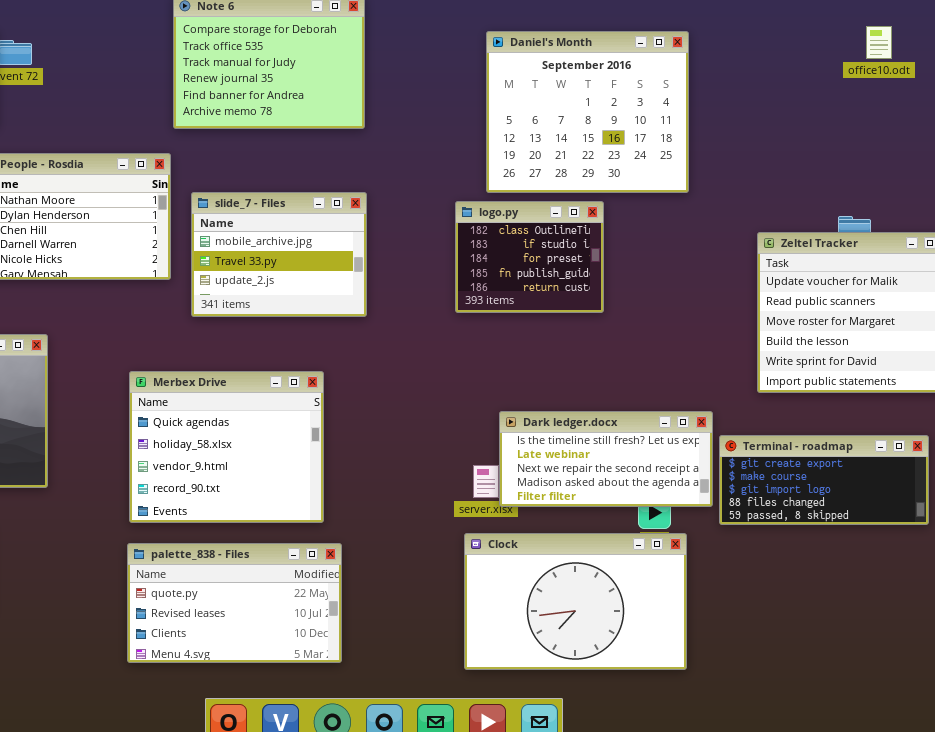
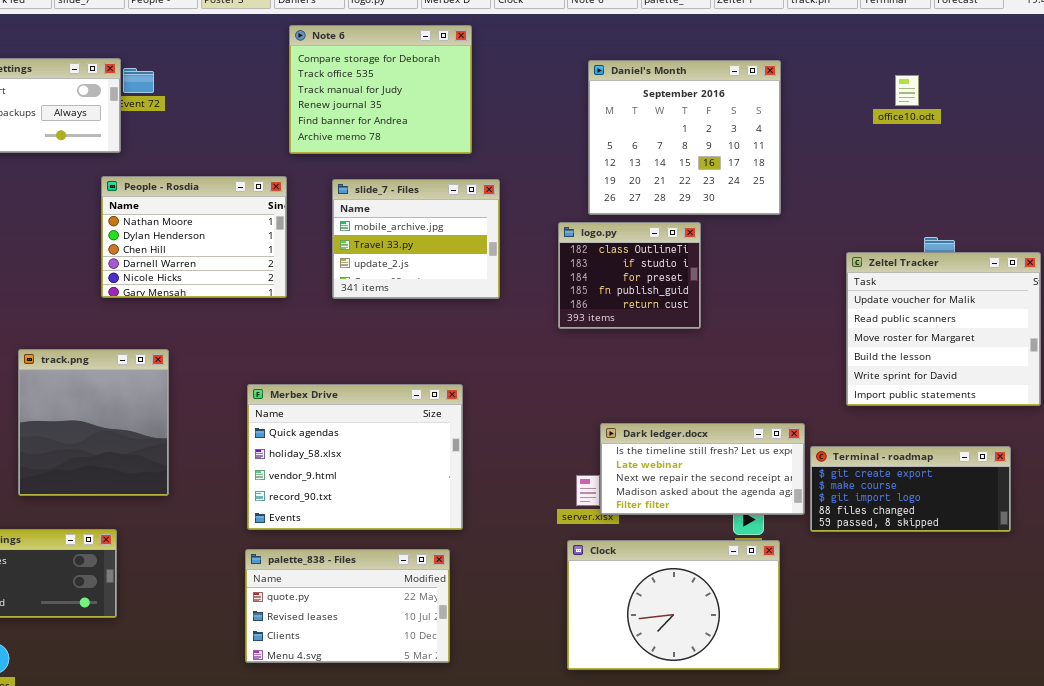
office10.odt: [866,26,892,59] -> [895,75,919,106], moved
slide_7 - Files: [191,192,367,317] -> [332,179,500,299], moved
Merbex Drive: [129,371,324,523] -> [247,384,463,530], resized

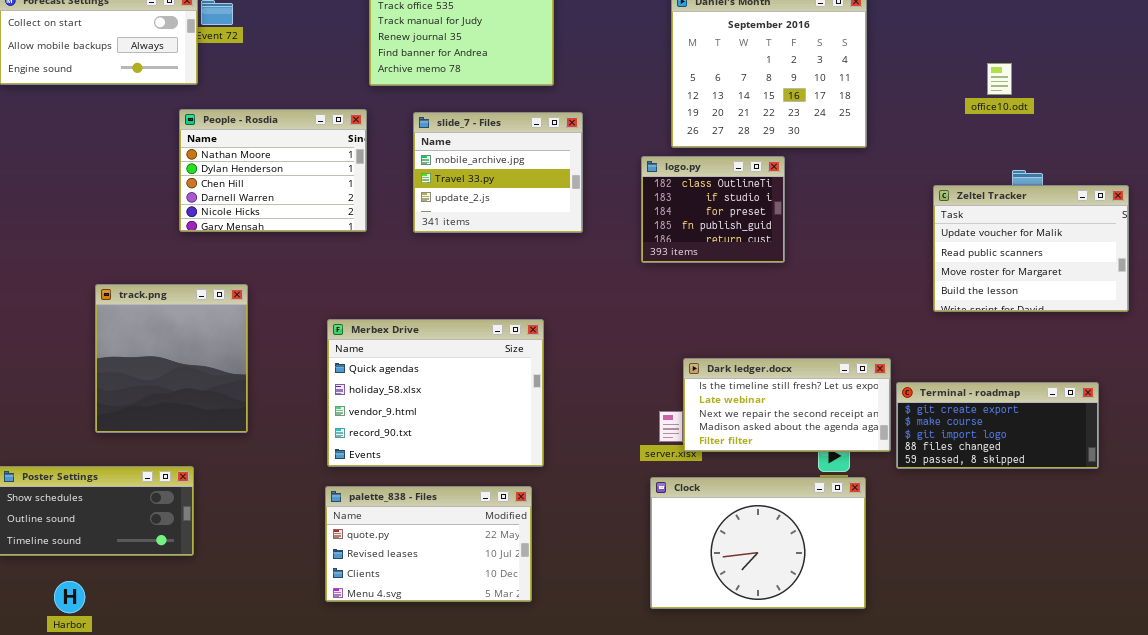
office10.odt: [895,75,919,106] -> [987,63,1012,95], moved
Zeltel Tracker: [846,252,1041,406] -> [933,185,1129,312], resized

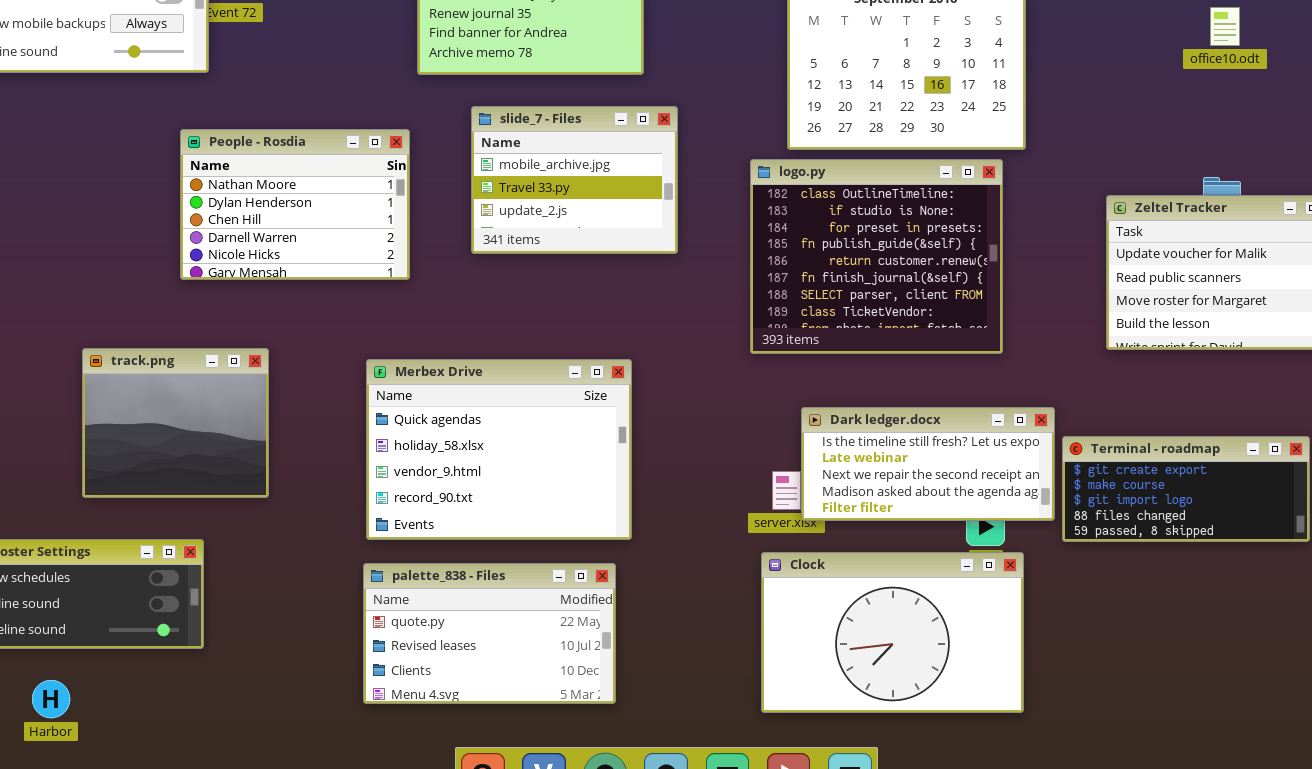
office10.odt: [987,63,1012,95] -> [1210,7,1240,46], moved
People - Rosdia: [179,109,367,232] -> [180,129,410,280], moved
logo.py: [641,156,785,263] -> [750,159,1003,354], resized
track.png: [95,284,248,433] -> [82,348,269,498], resized

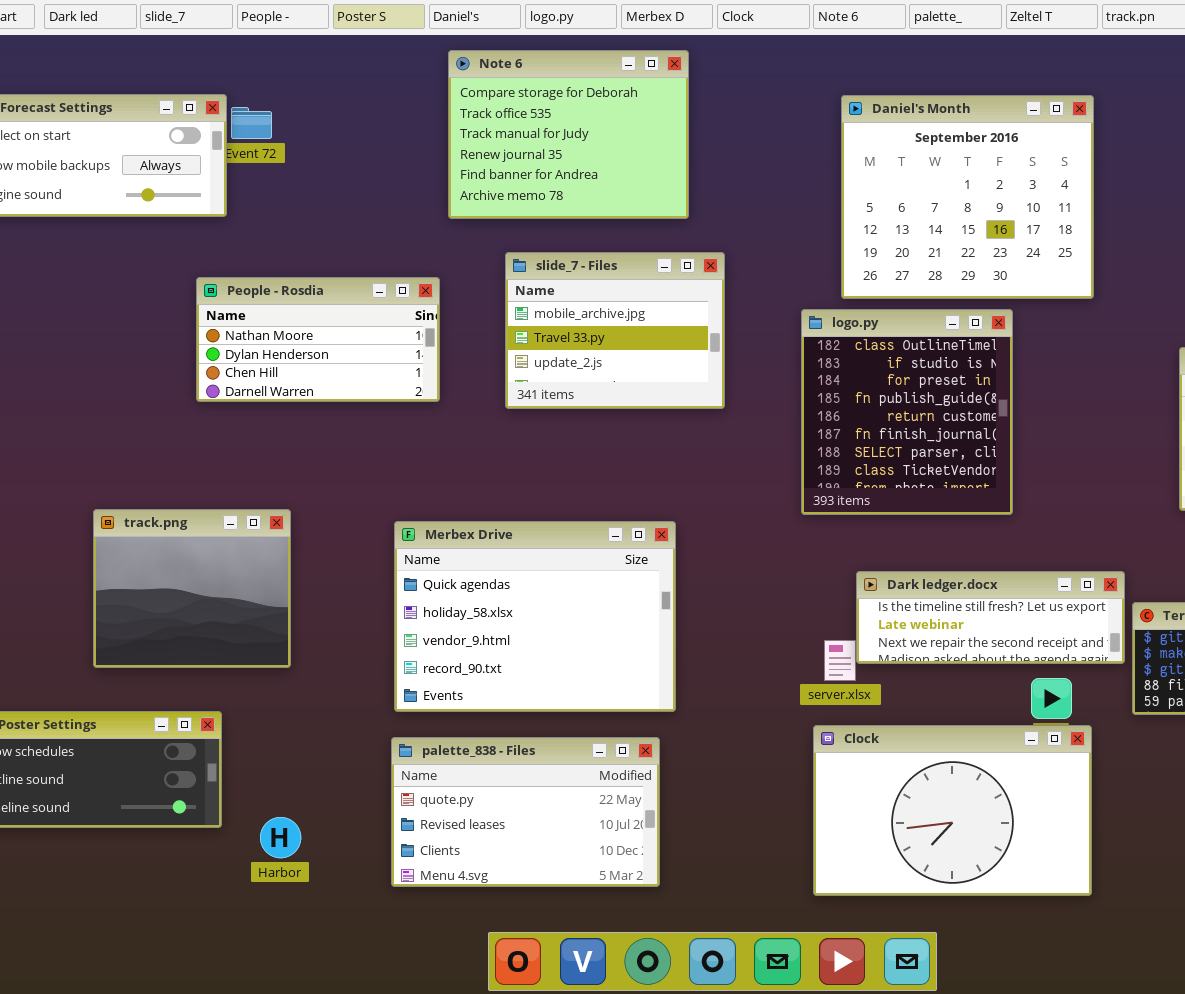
People - Rosdia: [180,129,410,280] -> [196,277,440,402], resized
logo.py: [750,159,1003,354] -> [801,309,1013,515], resized
Dark ledger.docx: [801,407,1055,521] -> [856,571,1125,664], resized
Harbor: [32,680,70,718] -> [260,817,301,858], moved

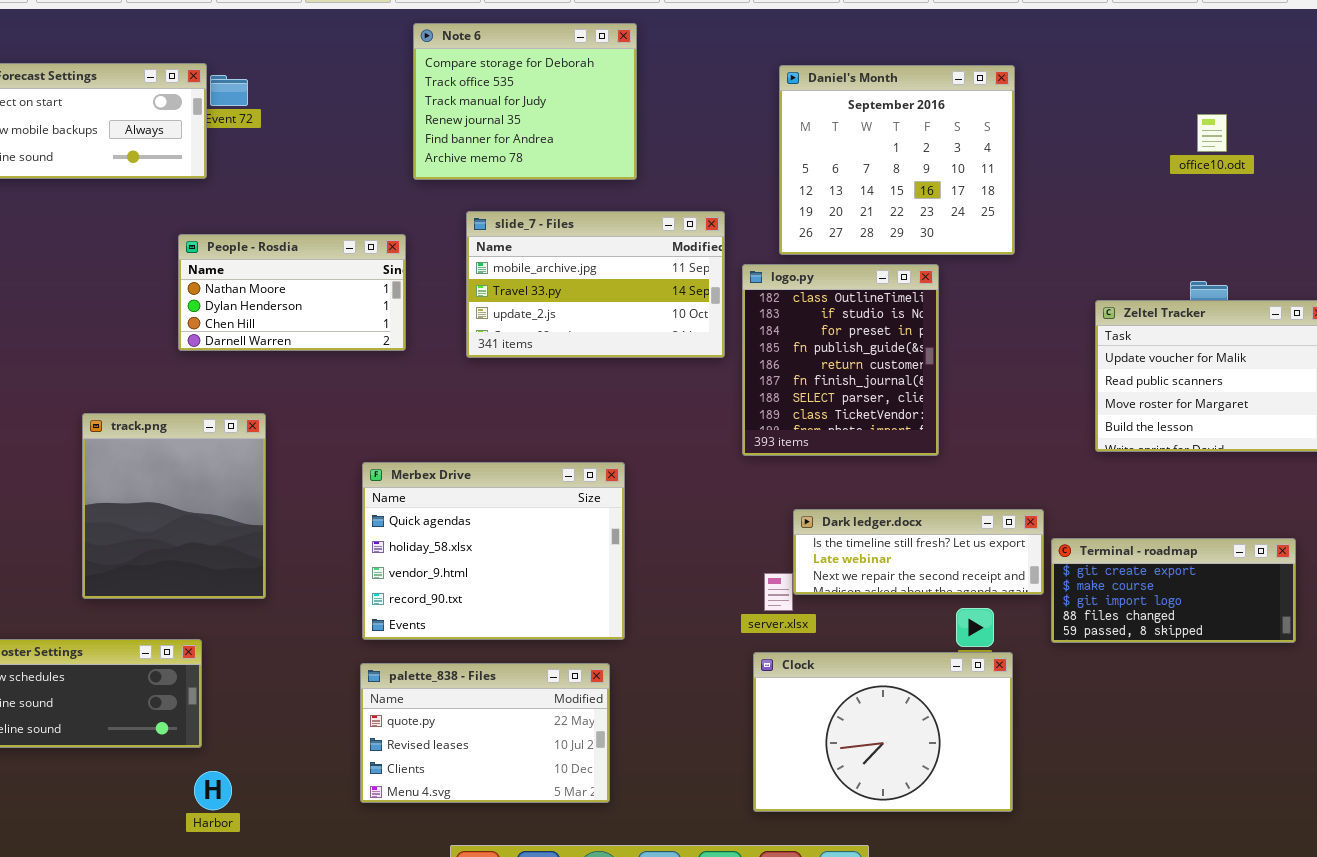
slide_7 - Files: [505,252,725,409] -> [466,211,725,358], resized
track.png: [93,509,291,668] -> [82,413,266,599], resized
Harbor: [260,817,301,858] -> [194,771,232,810], moved

